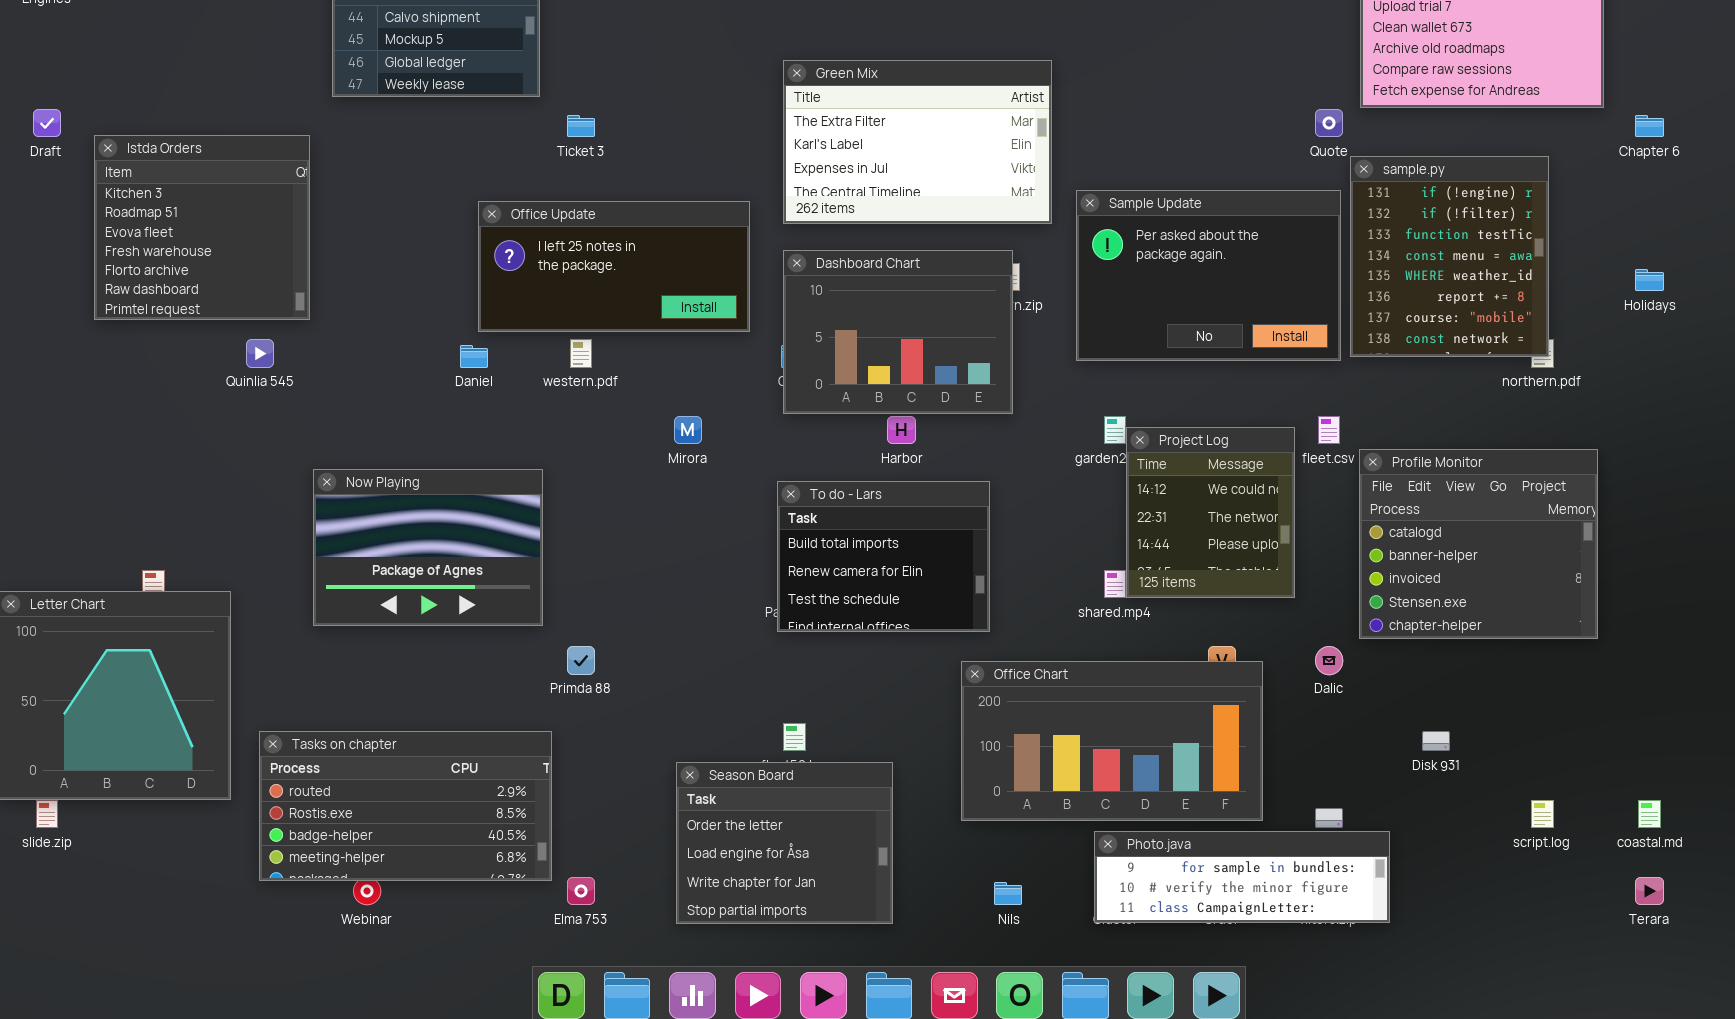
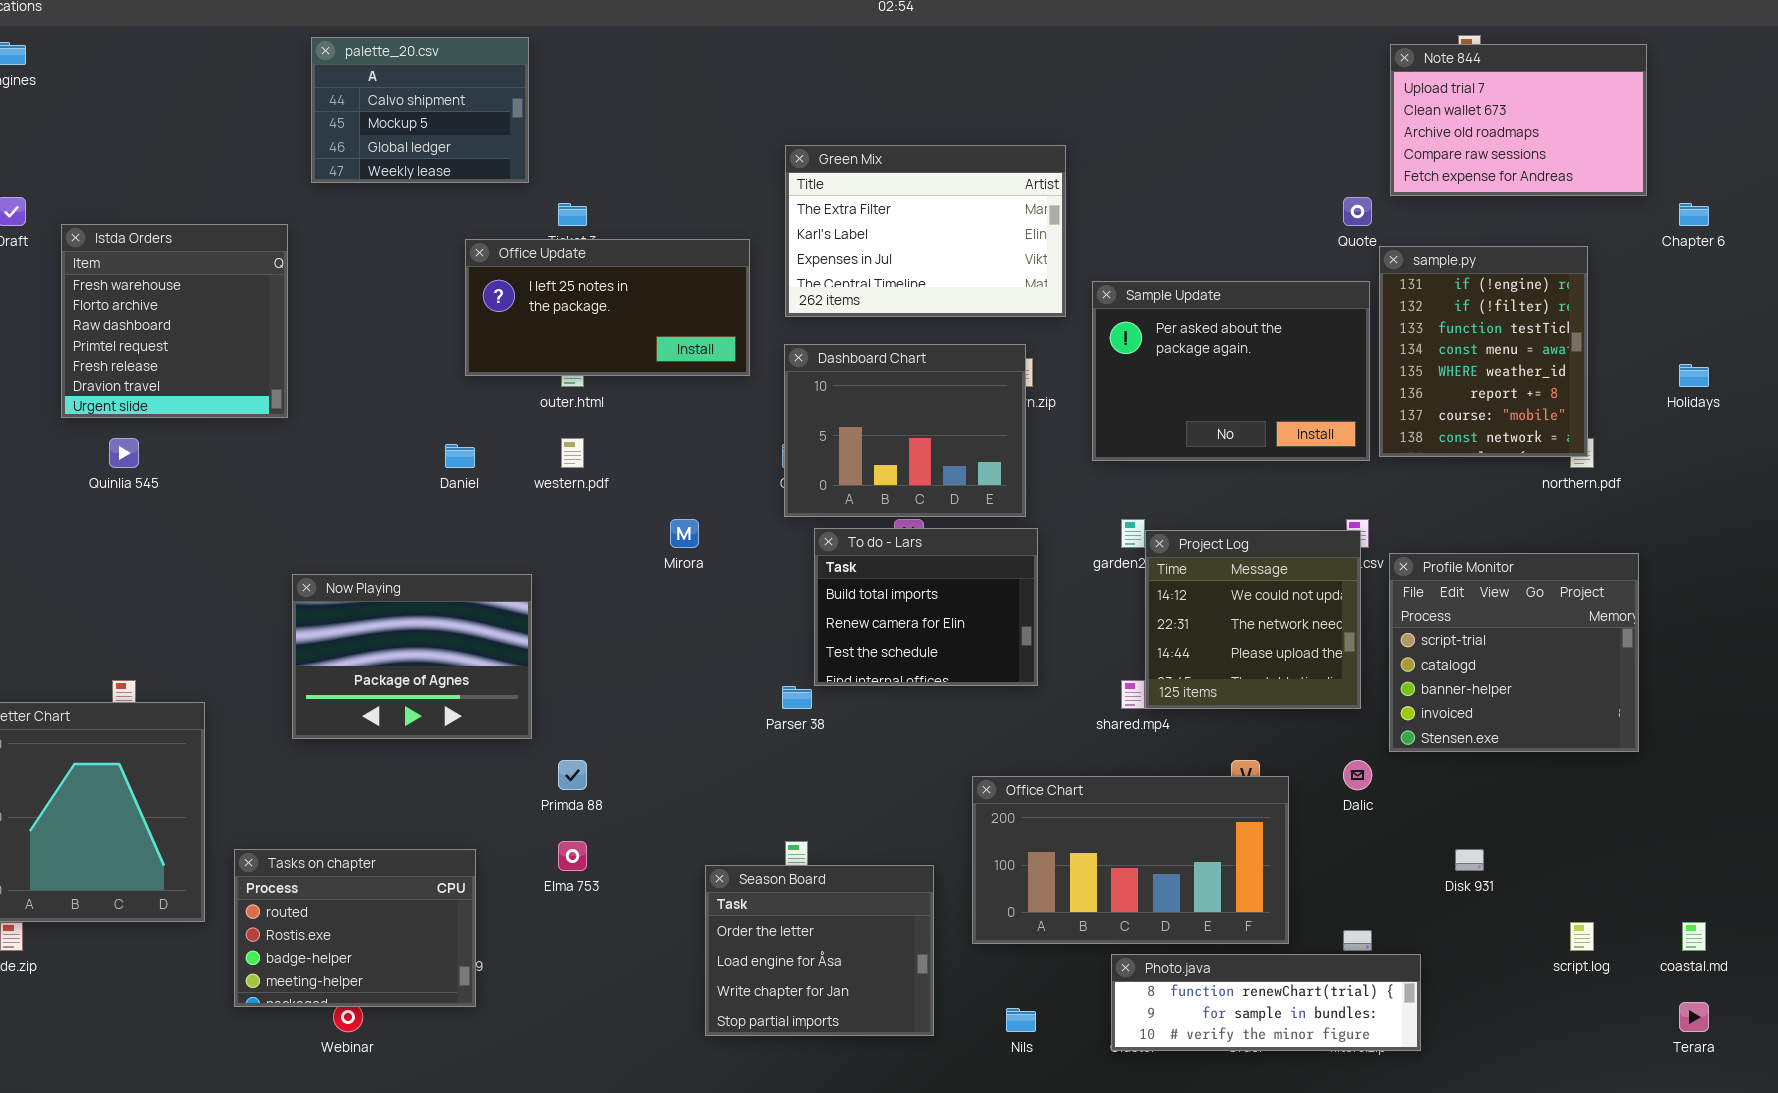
Istda Orders: [94,135,310,320] -> [61,224,288,418], scrolled down 3 rows
Office Update: [478,201,750,332] -> [465,239,750,376], moved
Quinlia 545: [246,339,274,368] -> [109,438,139,468], moved
Project Log: [1126,427,1295,598] -> [1145,530,1361,709], resized
Profile Monitor: [1359,449,1598,639] -> [1389,553,1639,752], scrolled up 1 row
To do - Lars: [777,481,990,632] -> [814,528,1038,686], moved
Tasks on chapter: [259,731,552,881] -> [234,849,476,1007], resized
Season Board: [676,762,893,924] -> [705,865,934,1036], moved
Photo.java: [1094,831,1390,923] -> [1111,954,1421,1051], scrolled up 1 row
Elma 753: [567,877,595,905] -> [558,841,587,871], moved

